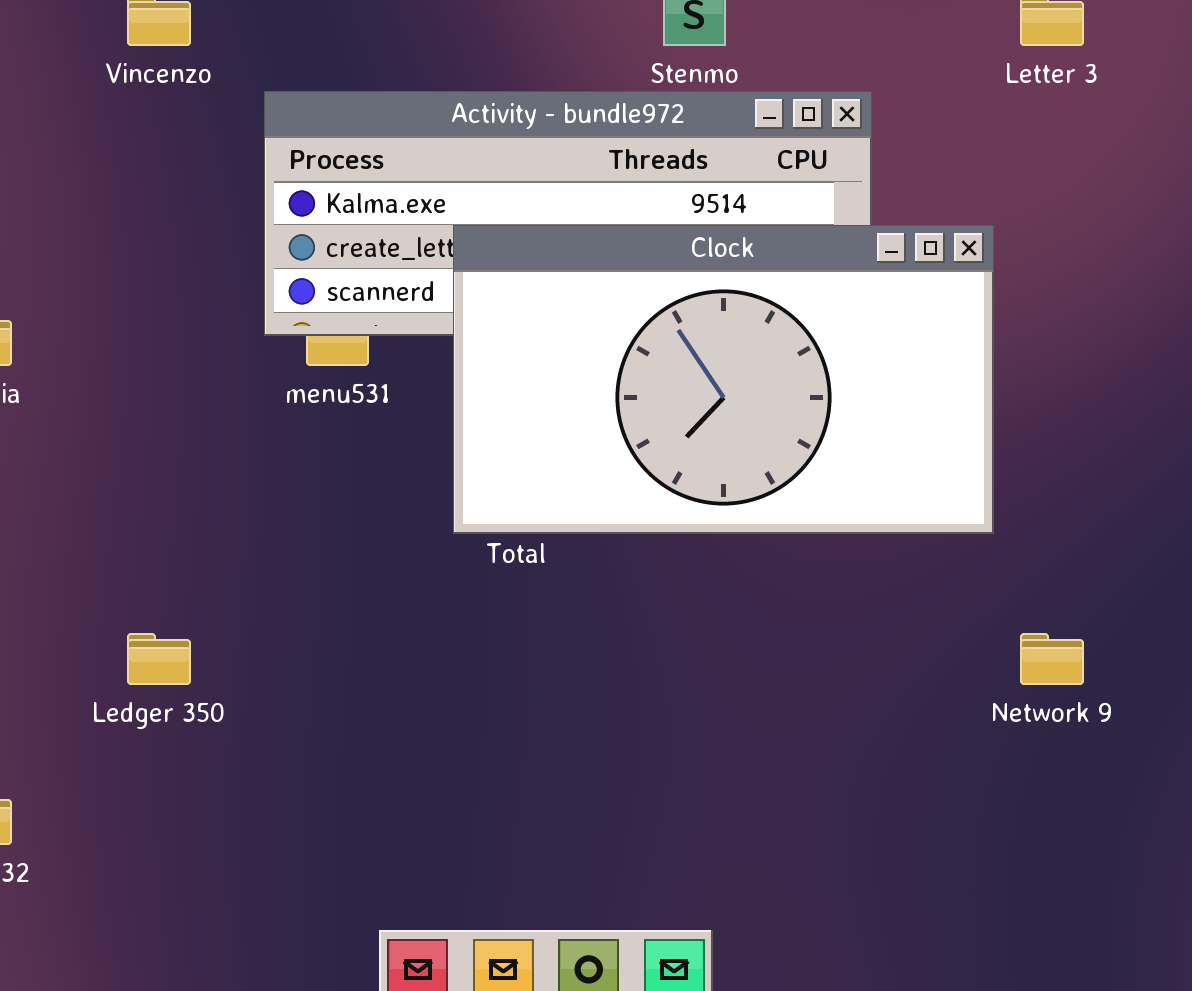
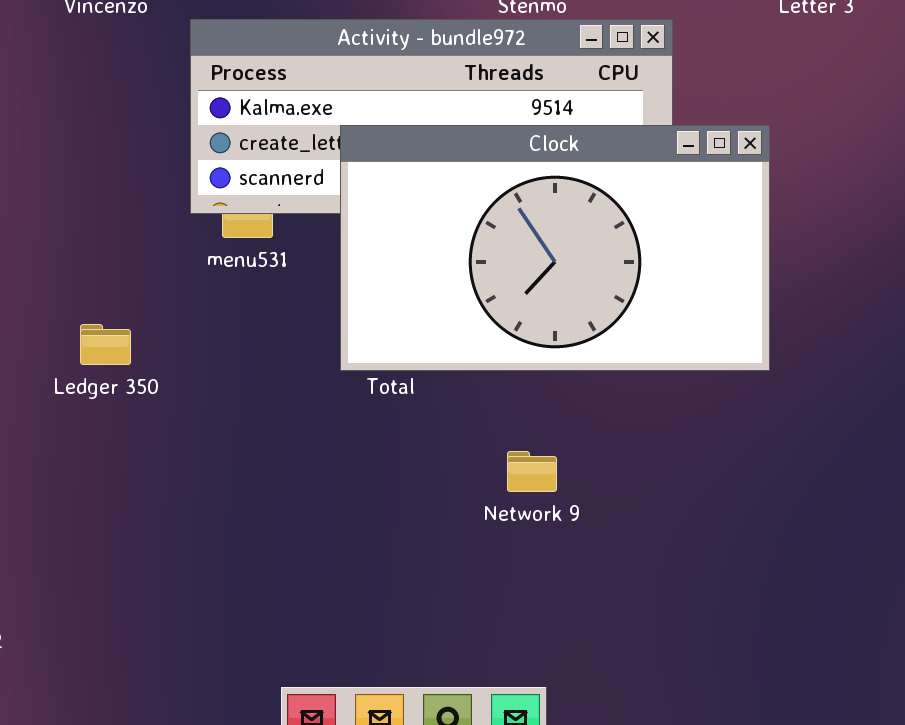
Ledger 350: [127,633,191,685] -> [80,324,131,365], moved
Network 9: [1020,633,1084,685] -> [507,451,557,492], moved

